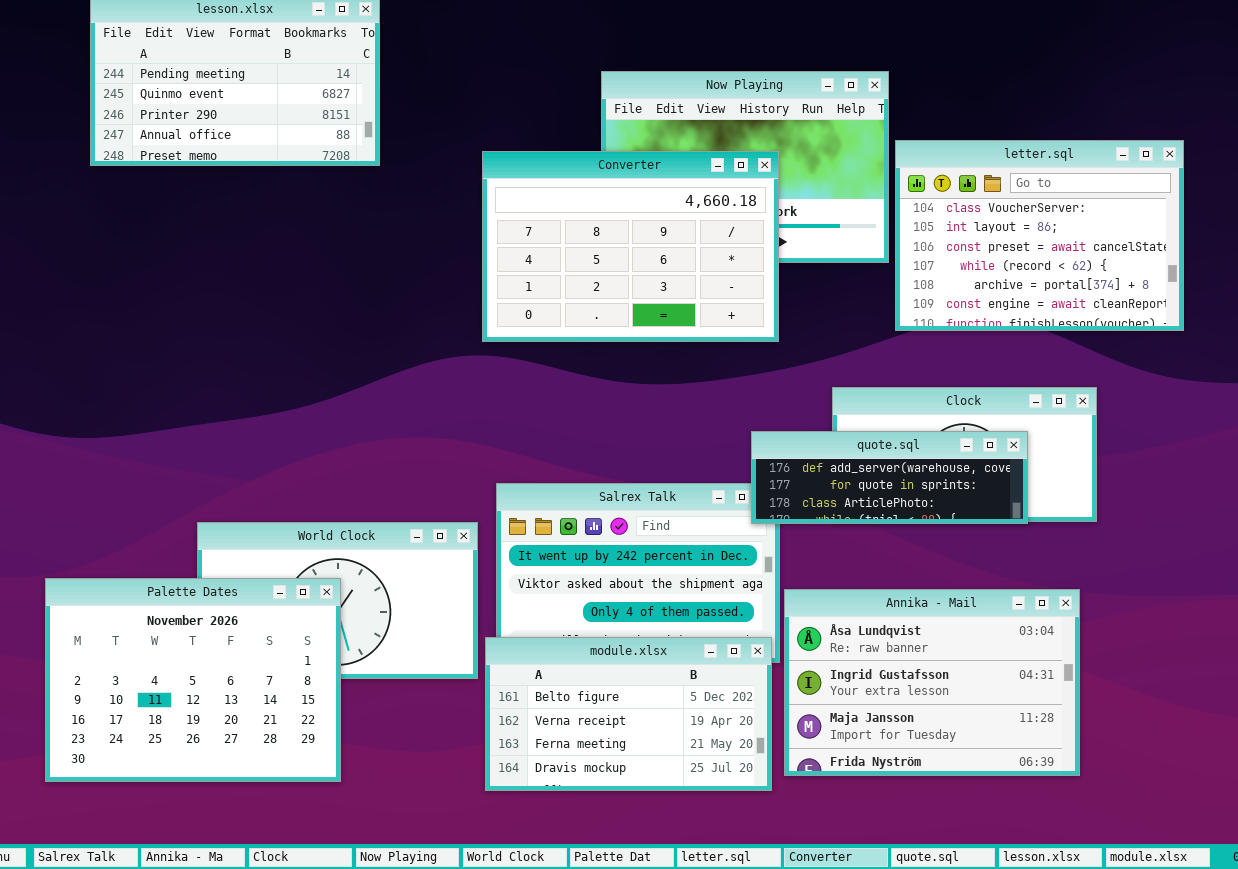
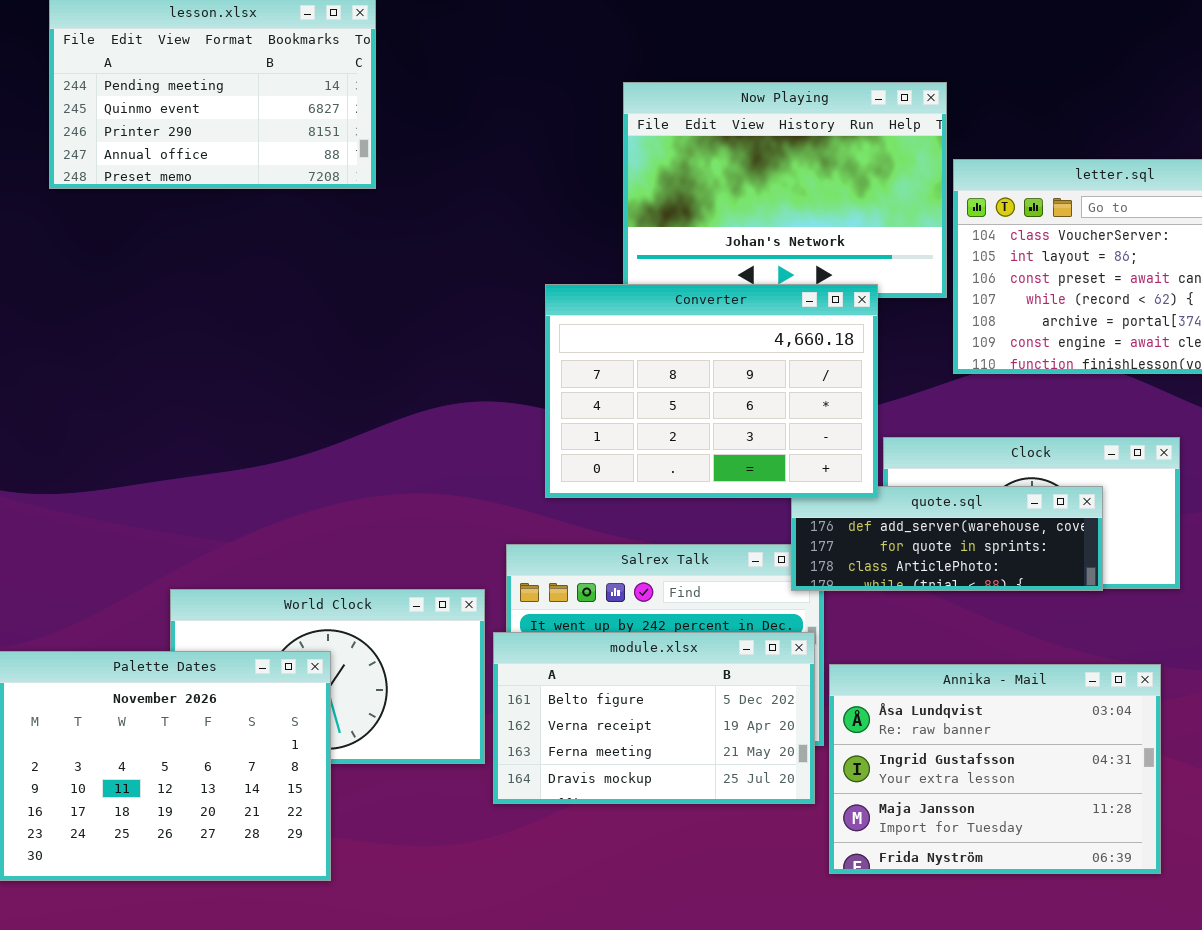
Converter: [482,151,779,342] -> [545,284,878,498], moved
module.xlsx: [485,637,772,791] -> [493,632,815,804], moved

